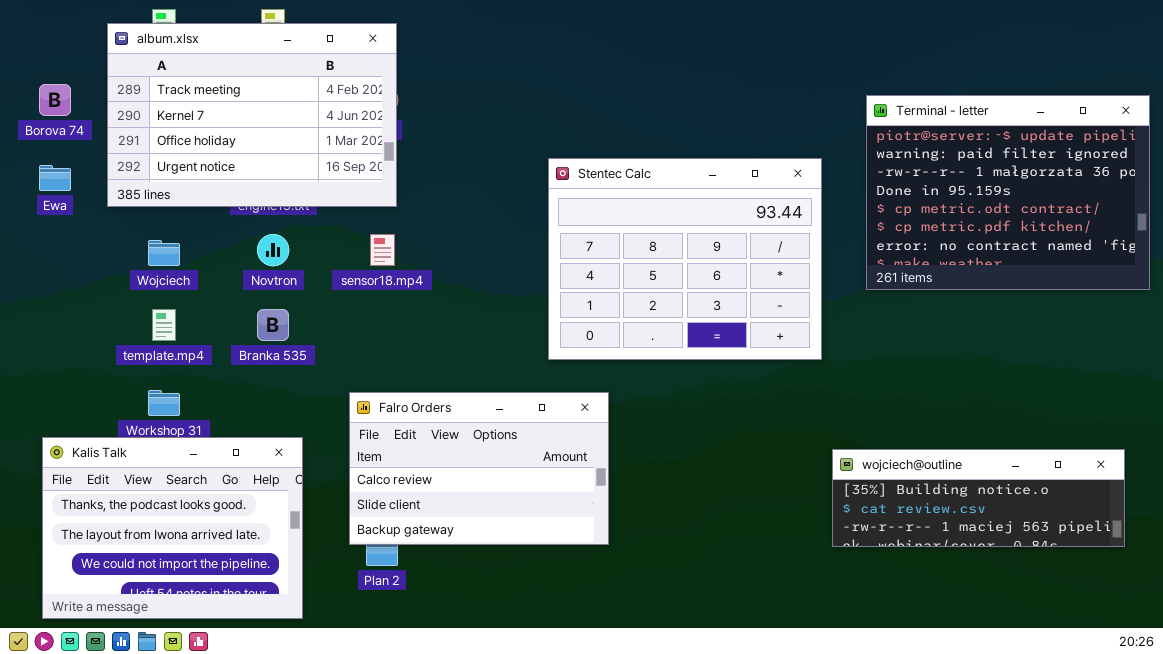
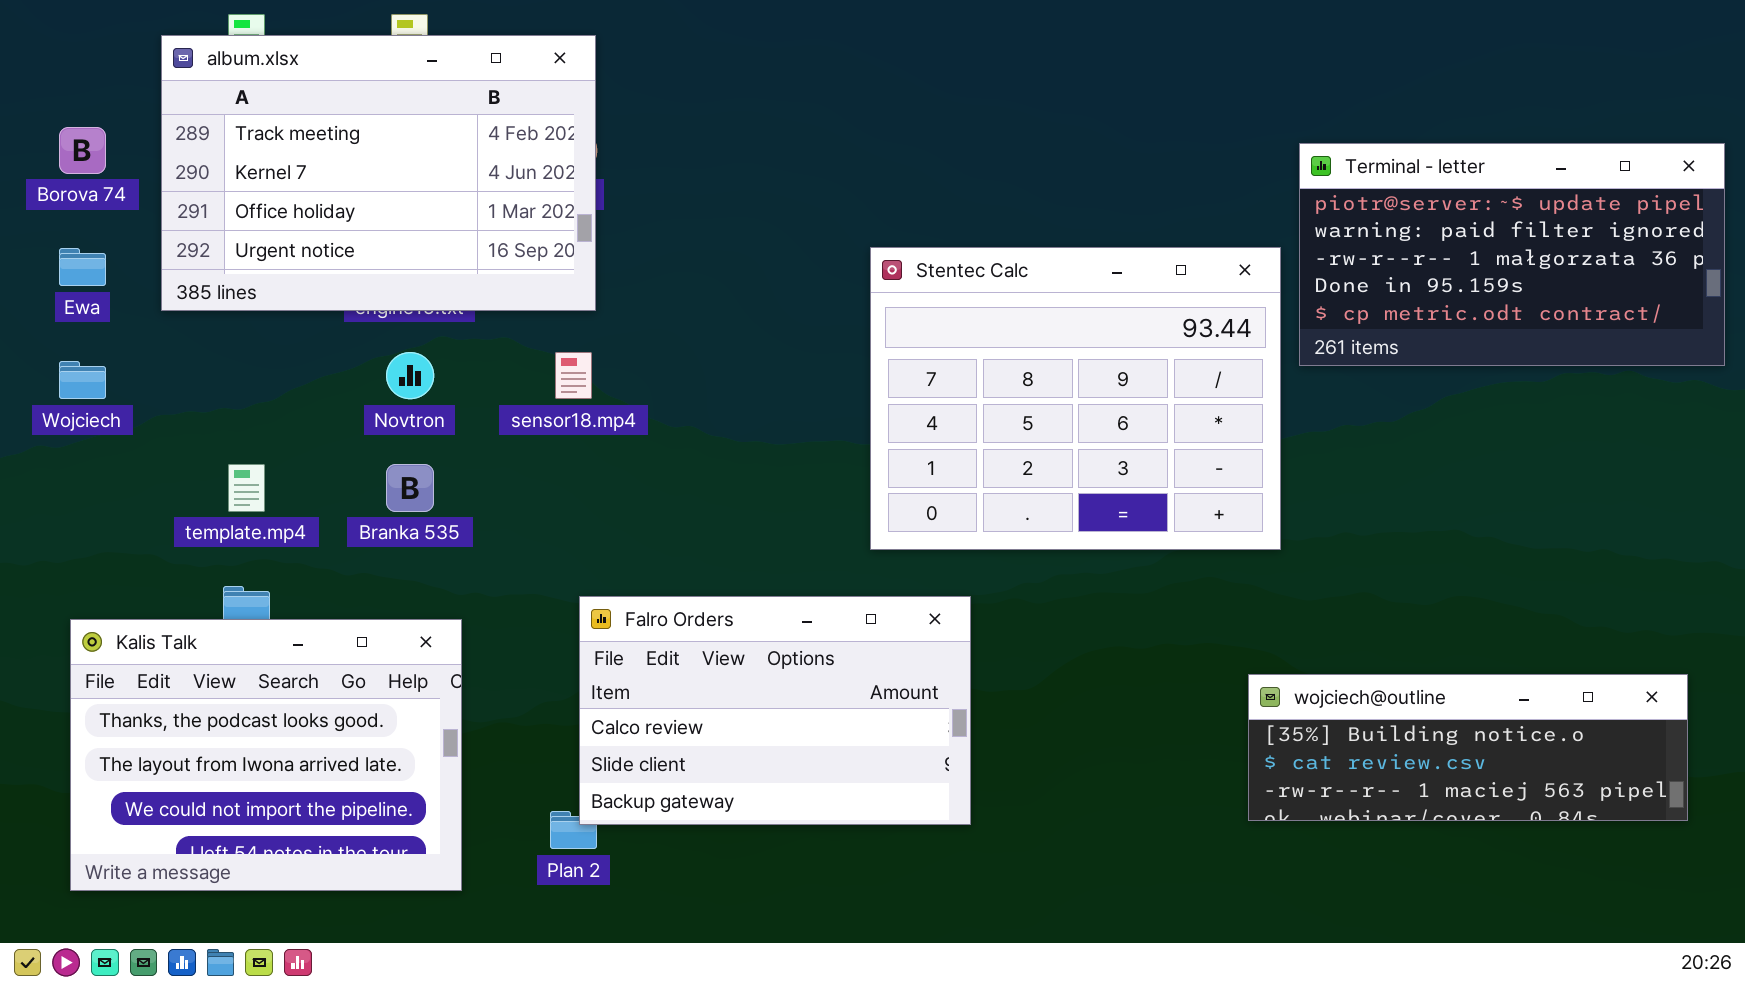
Terminal - letter: [866,95,1150,290] -> [1299,143,1725,366], resized
Stentec Calc: [548,158,822,360] -> [870,247,1281,550], moved
Wojciech: [148,240,180,266] -> [59,361,106,399], moved
Falro Orders: [349,392,609,545] -> [579,596,971,825], moved
Kalis Talk: [42,437,303,619] -> [70,619,462,891], moved

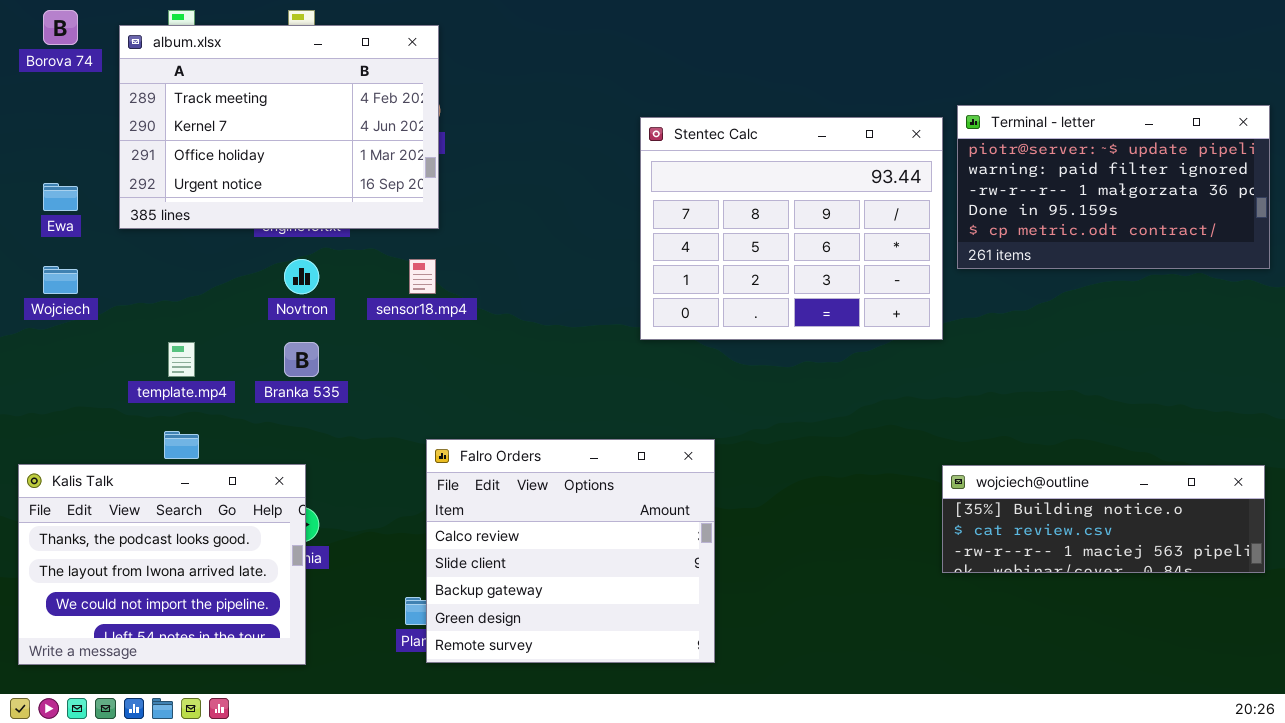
Borova 74: [59,127,106,174] -> [43,10,78,45], moved
Stentec Calc: [870,247,1281,550] -> [640,117,943,340], moved
Falro Orders: [579,596,971,825] -> [426,439,715,663], resized
Kalis Talk: [70,619,462,891] -> [18,464,306,665], moved
wojciech@outline: [1248,674,1688,821] -> [942,465,1265,573], moved

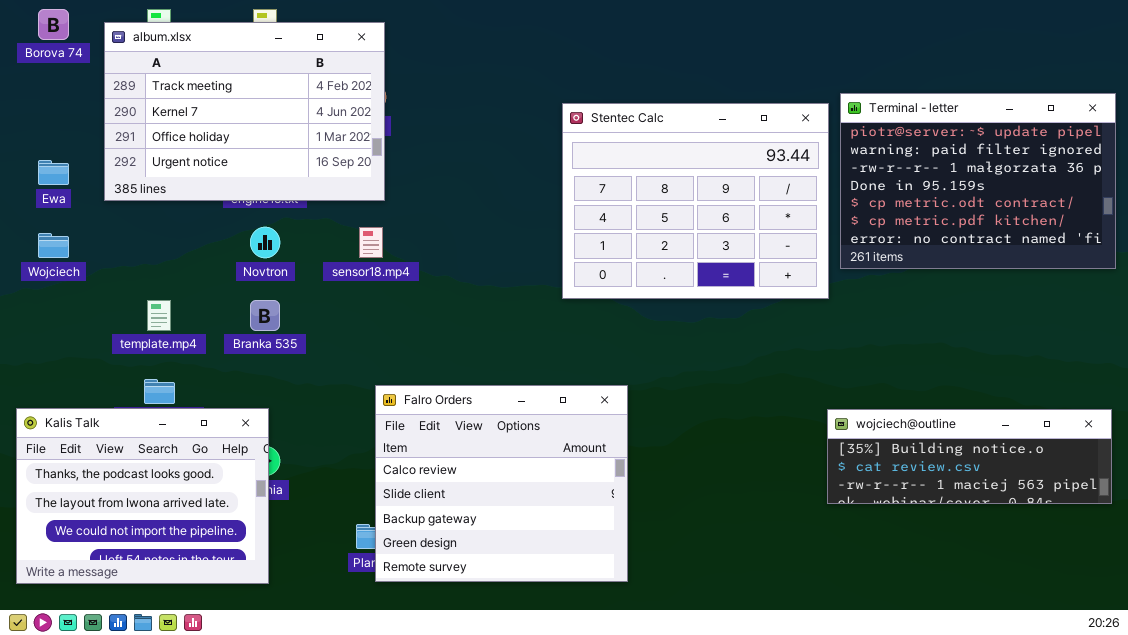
Terminal - letter: [957,105,1270,269] -> [840,93,1116,269], resized

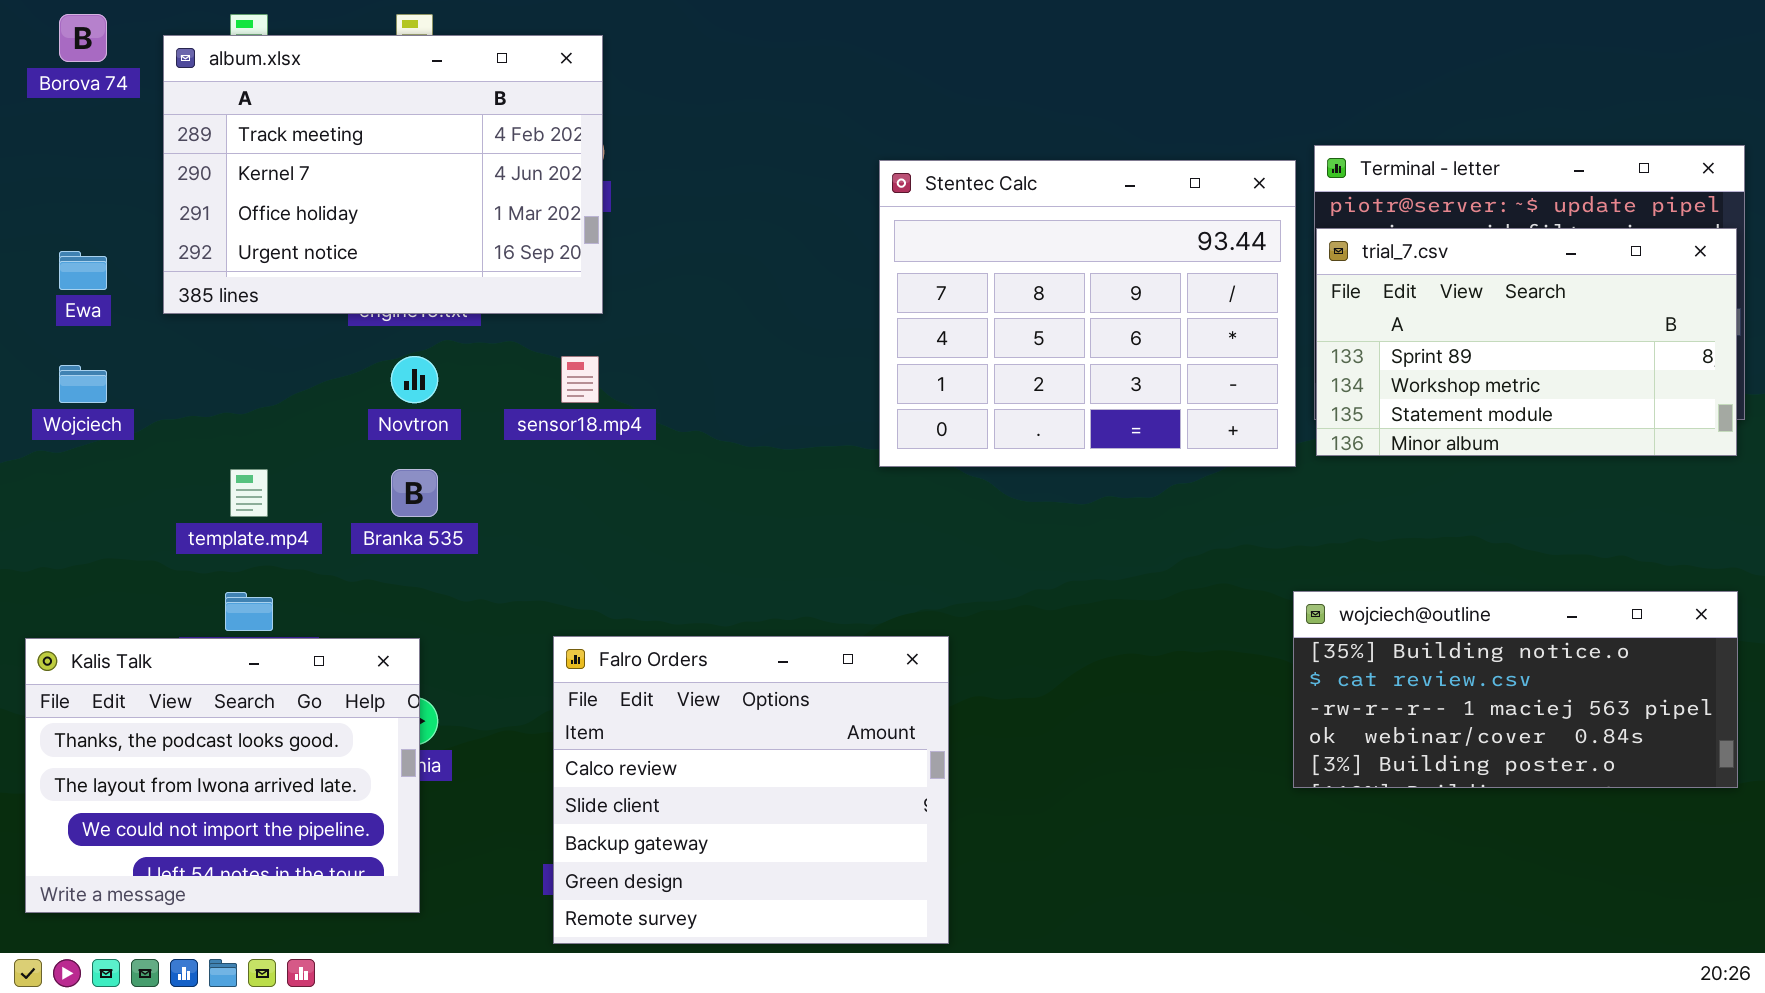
trial_7.csv: none -> [1316,228,1737,456], opened
Falro Orders: [375,385,628,582] -> [553,636,949,944], moved
wojciech@outline: [827,409,1112,504] -> [1293,591,1738,788], resized

